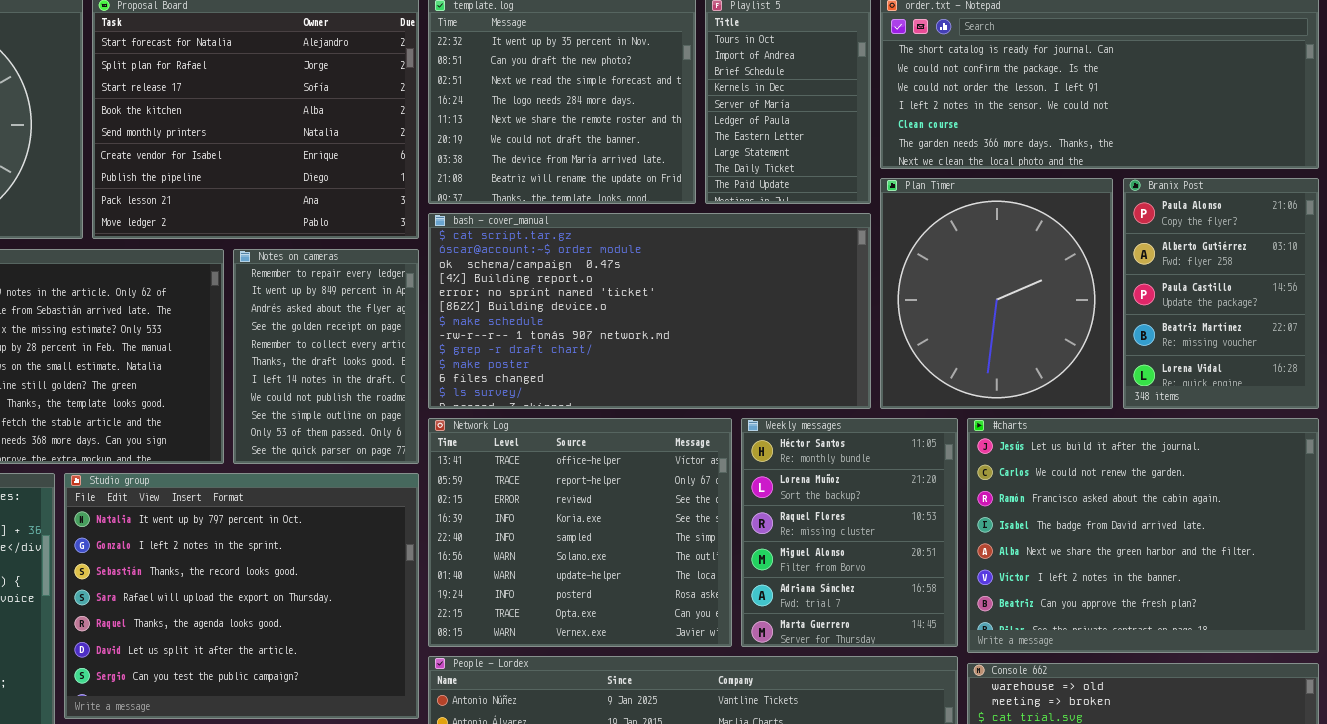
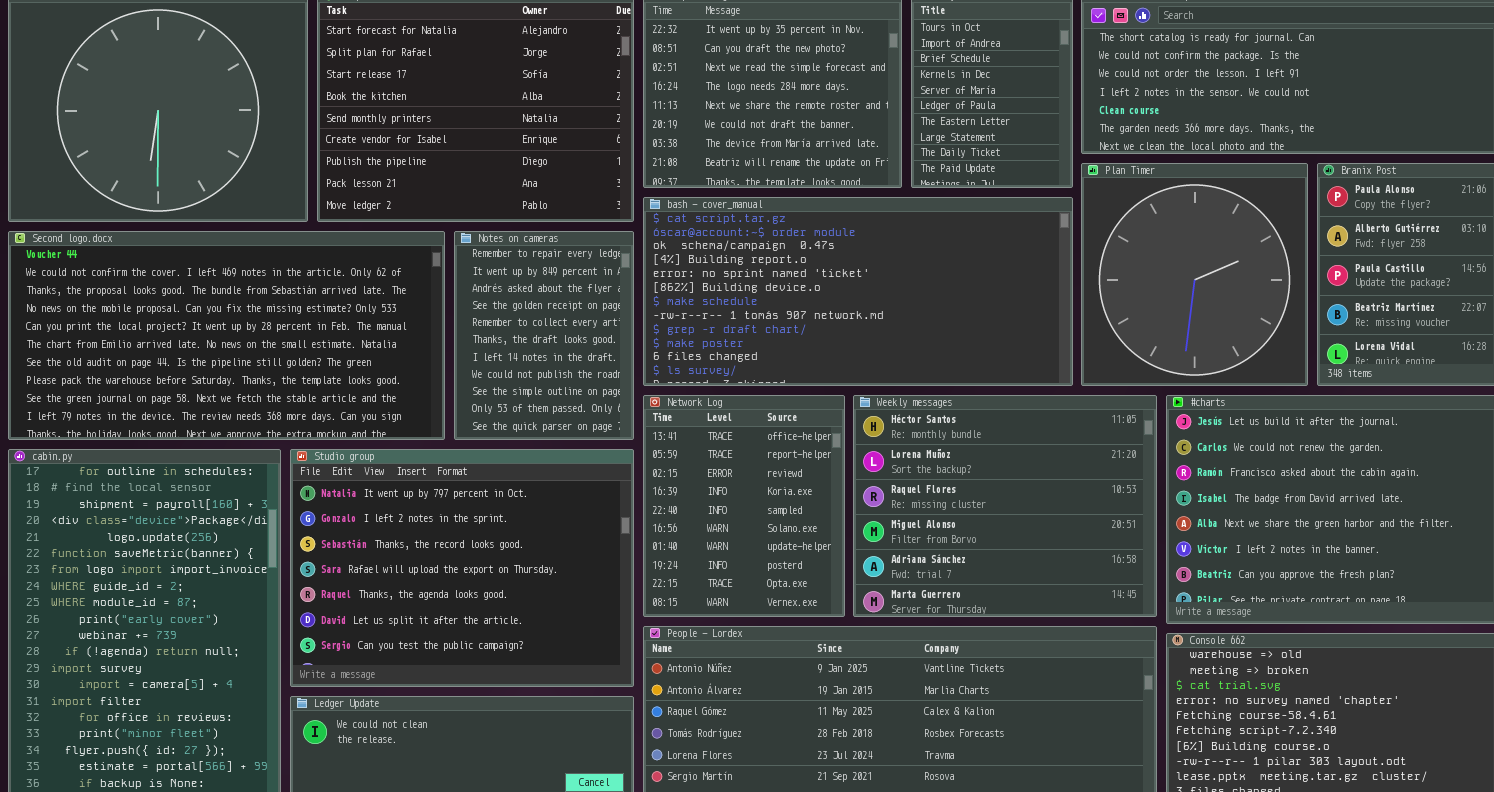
Network Log: [428,418,732,647] -> [643,395,845,617], resized
Weekly messages: [741,418,958,647] -> [853,395,1157,617], resized

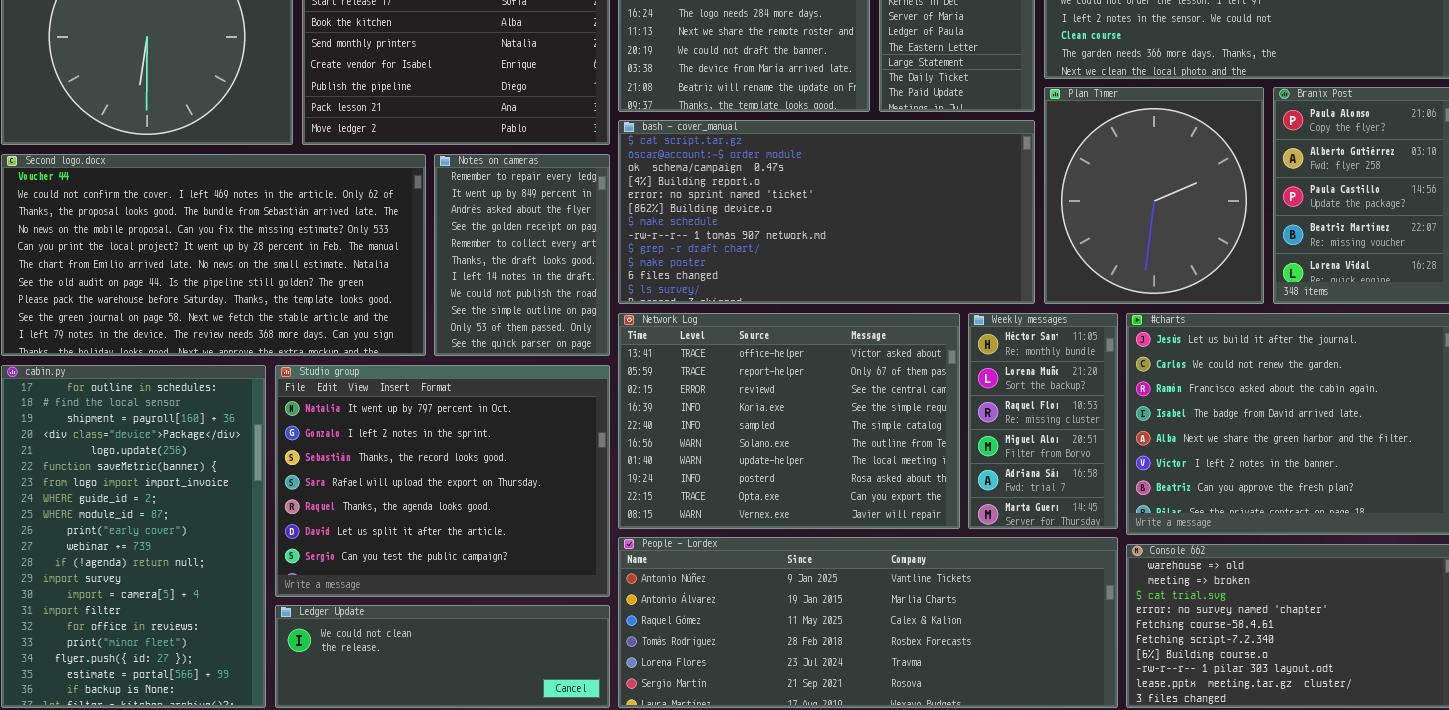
Network Log: [643,395,845,617] -> [618,313,960,529], resized
Weekly messages: [853,395,1157,617] -> [968,313,1118,529], resized

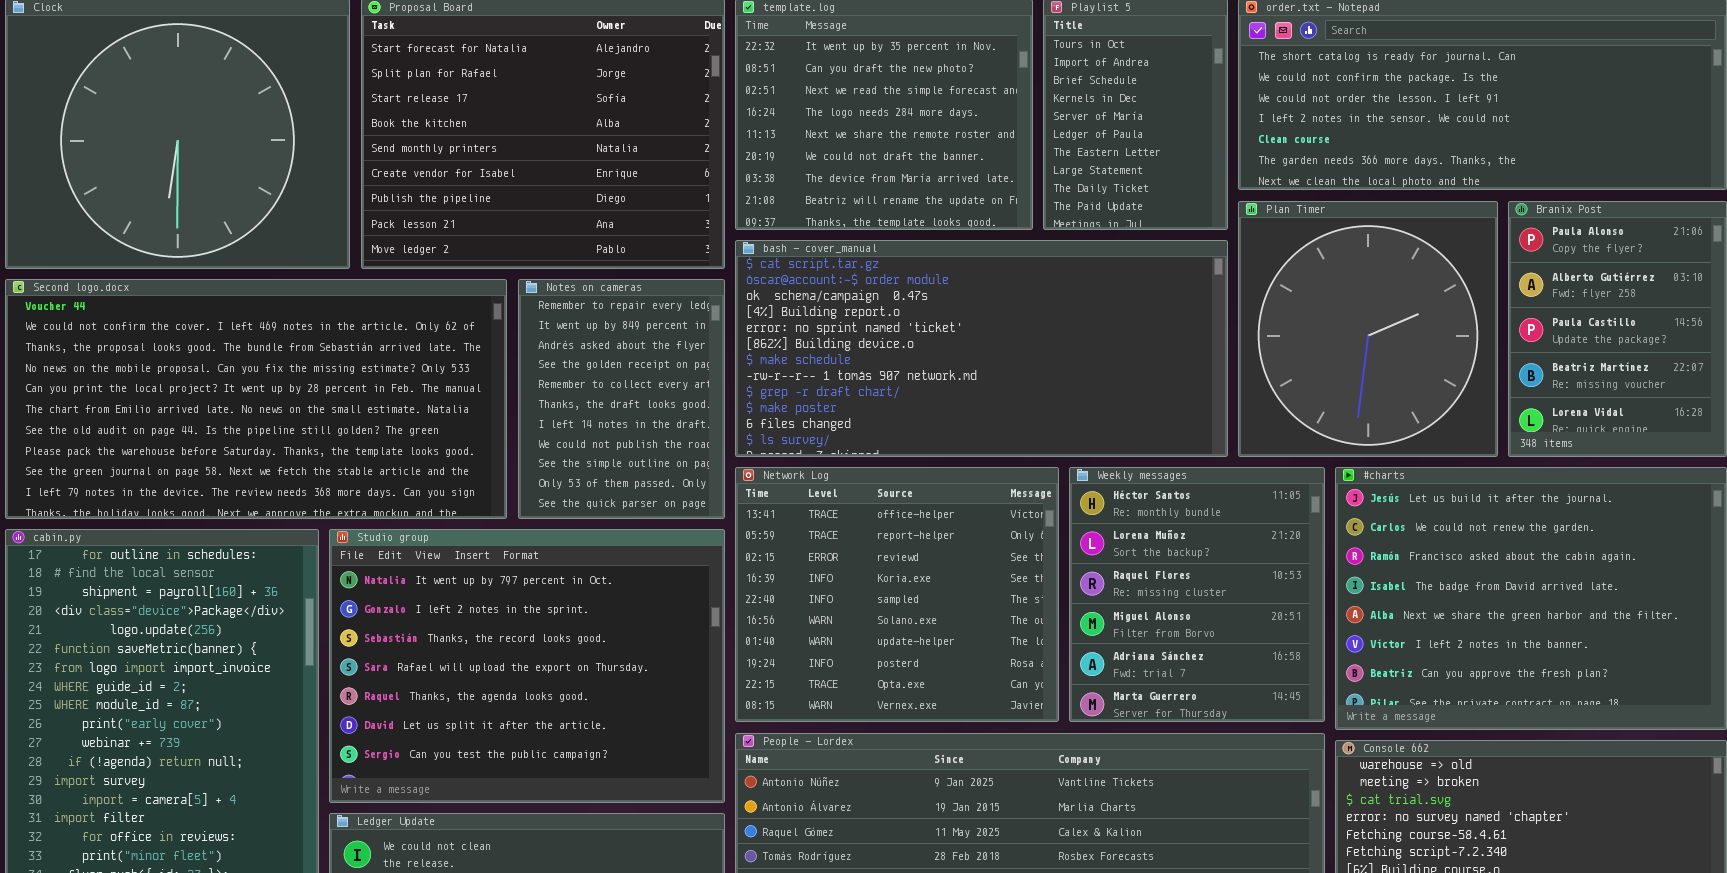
Network Log: [618,313,960,529] -> [735,467,1059,722], resized
Weekly messages: [968,313,1118,529] -> [1069,467,1325,722], resized

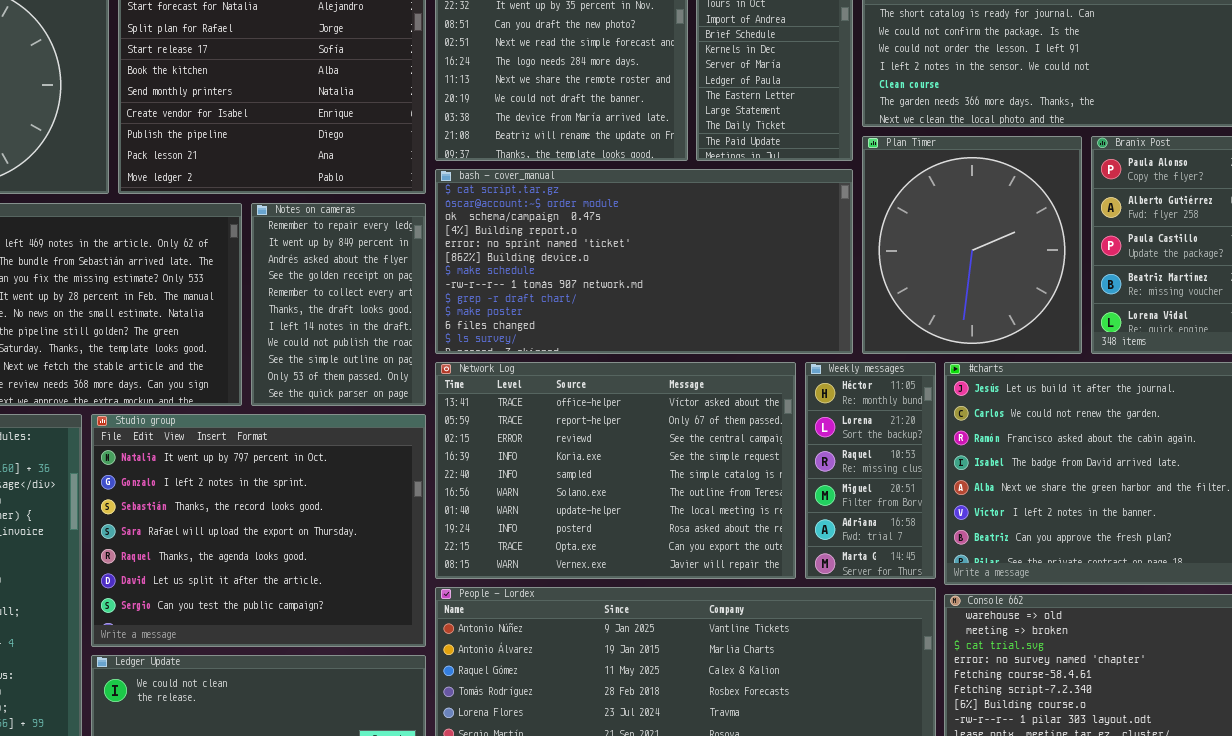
Network Log: [735,467,1059,722] -> [435,362,796,579], resized
Weekly messages: [1069,467,1325,722] -> [805,362,936,579], resized

